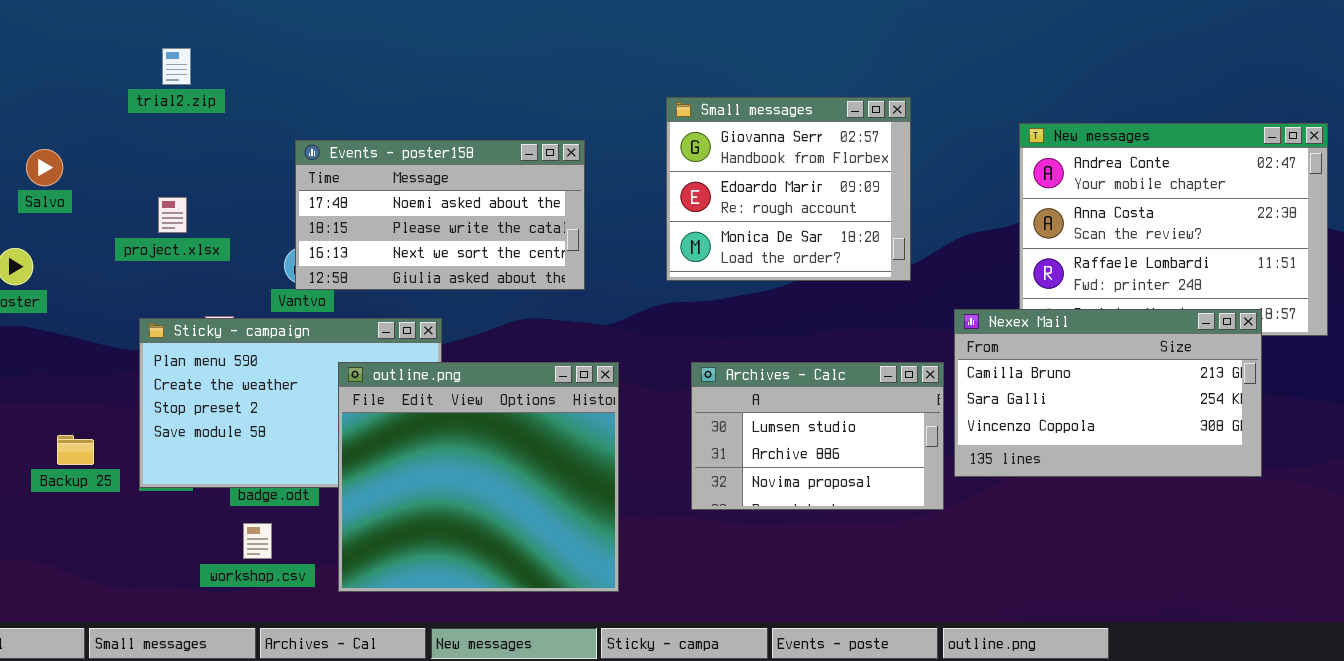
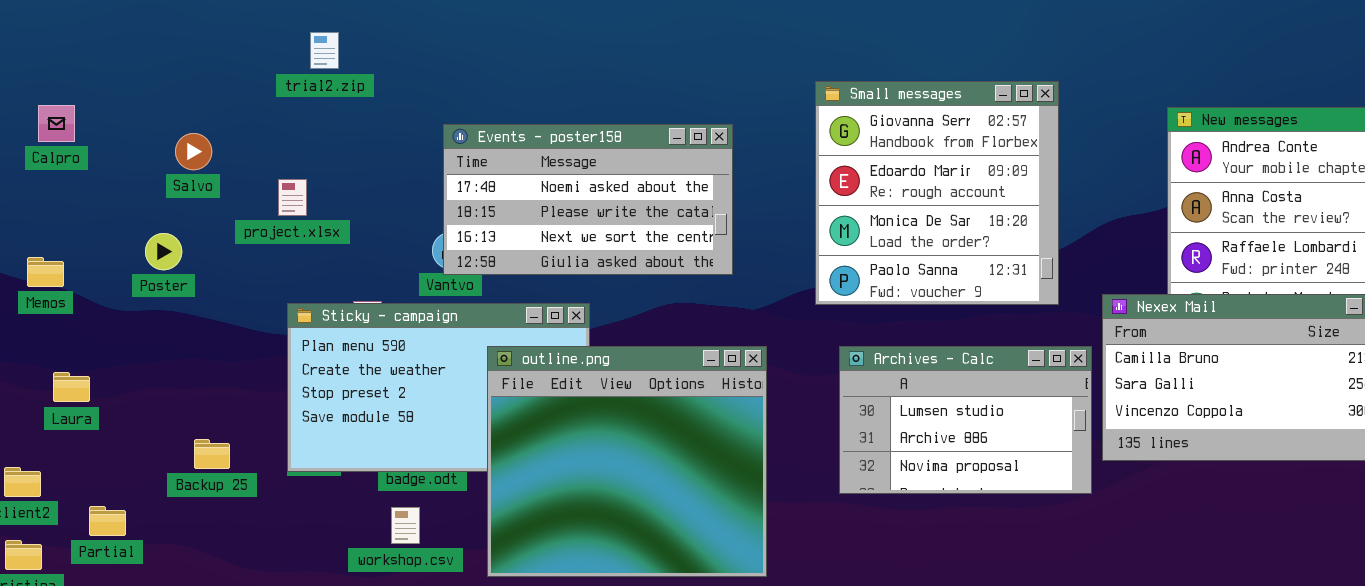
Small messages: [666,97,911,281] -> [815,81,1059,305], resized
project.xlsx: [158,197,187,233] -> [278,179,307,216], moved
Backup 25: [57,435,94,465] -> [194,439,230,469], moved

